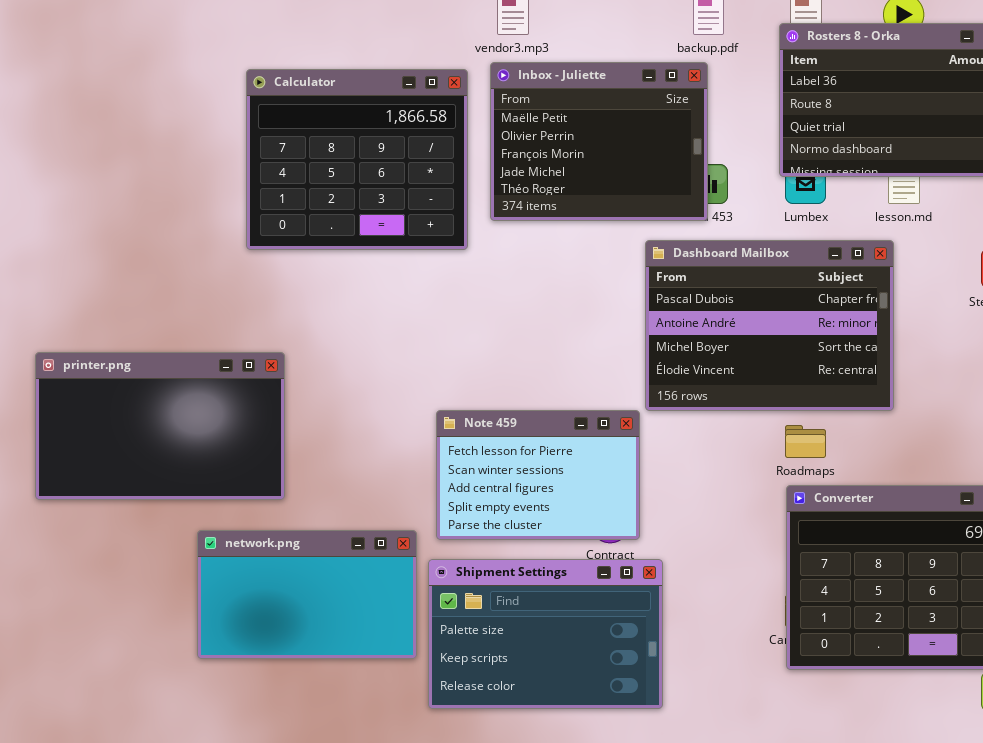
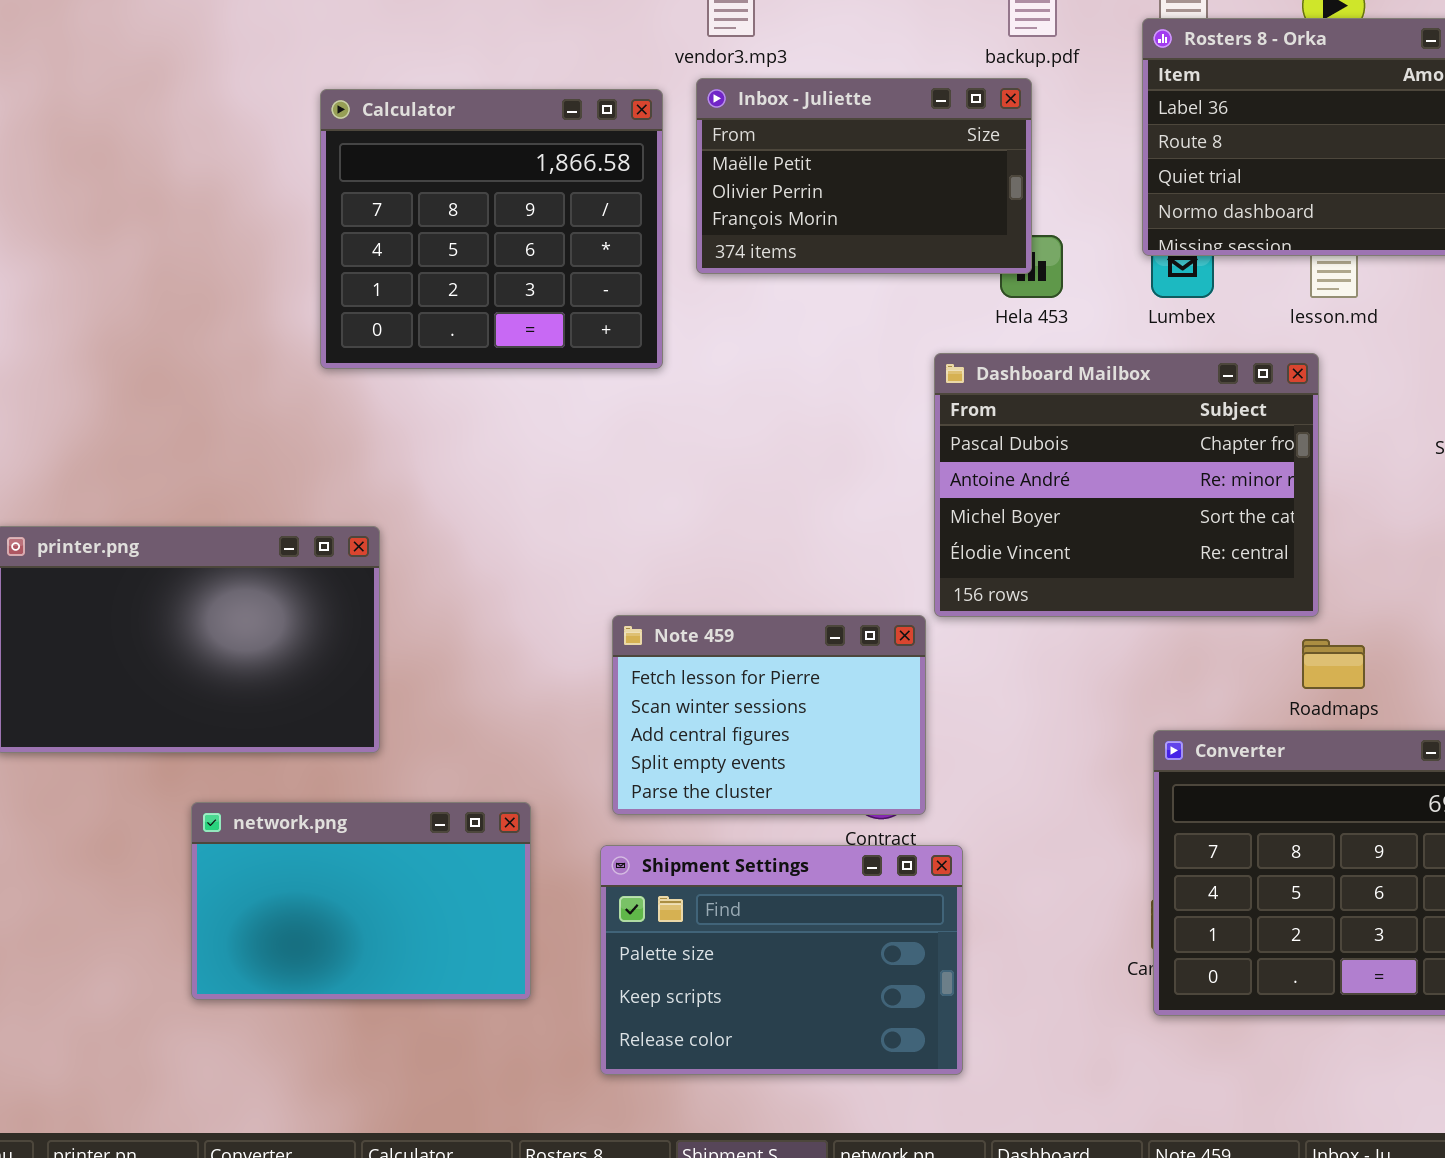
Inbox - Juliette: [490,62,708,221] -> [696,78,1032,274], resized
Roadmaps: [785,425,826,458] -> [1302,639,1365,689], moved
network.png: [197,530,417,659] -> [191,802,531,1000], moved

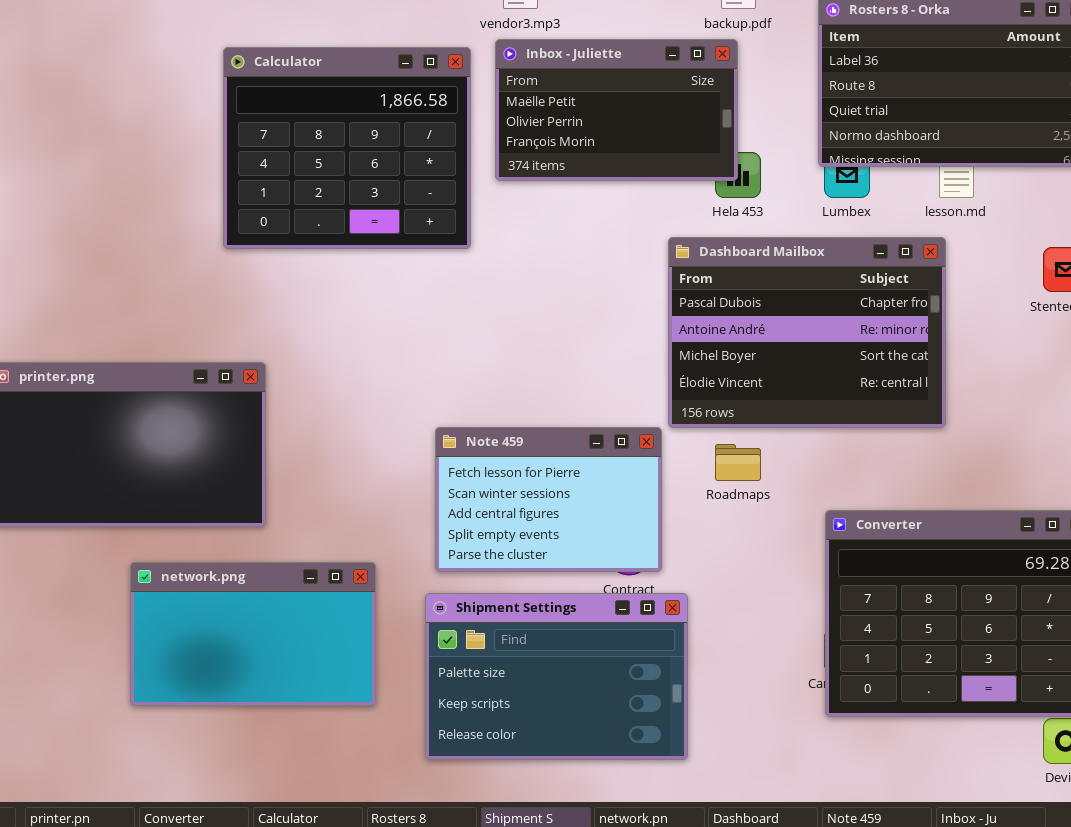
Roadmaps: [1302,639,1365,689] -> [715,444,761,481], moved

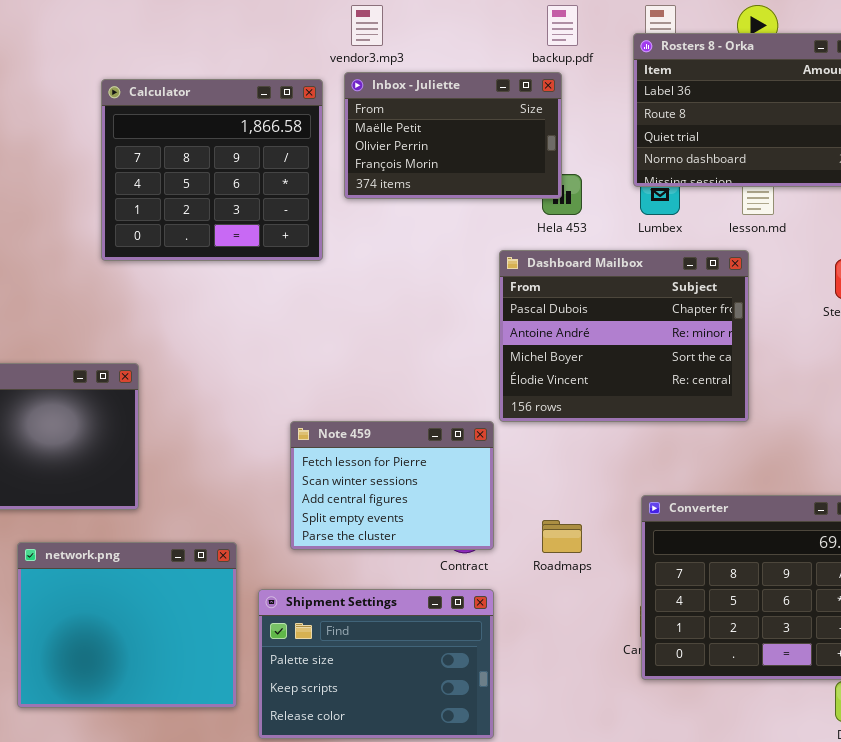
Roadmaps: [715,444,761,481] -> [542,520,582,553], moved
network.png: [130,562,376,706] -> [17,542,237,708], resized
Shipment Settings: [425,593,688,760] -> [258,589,494,739], moved

